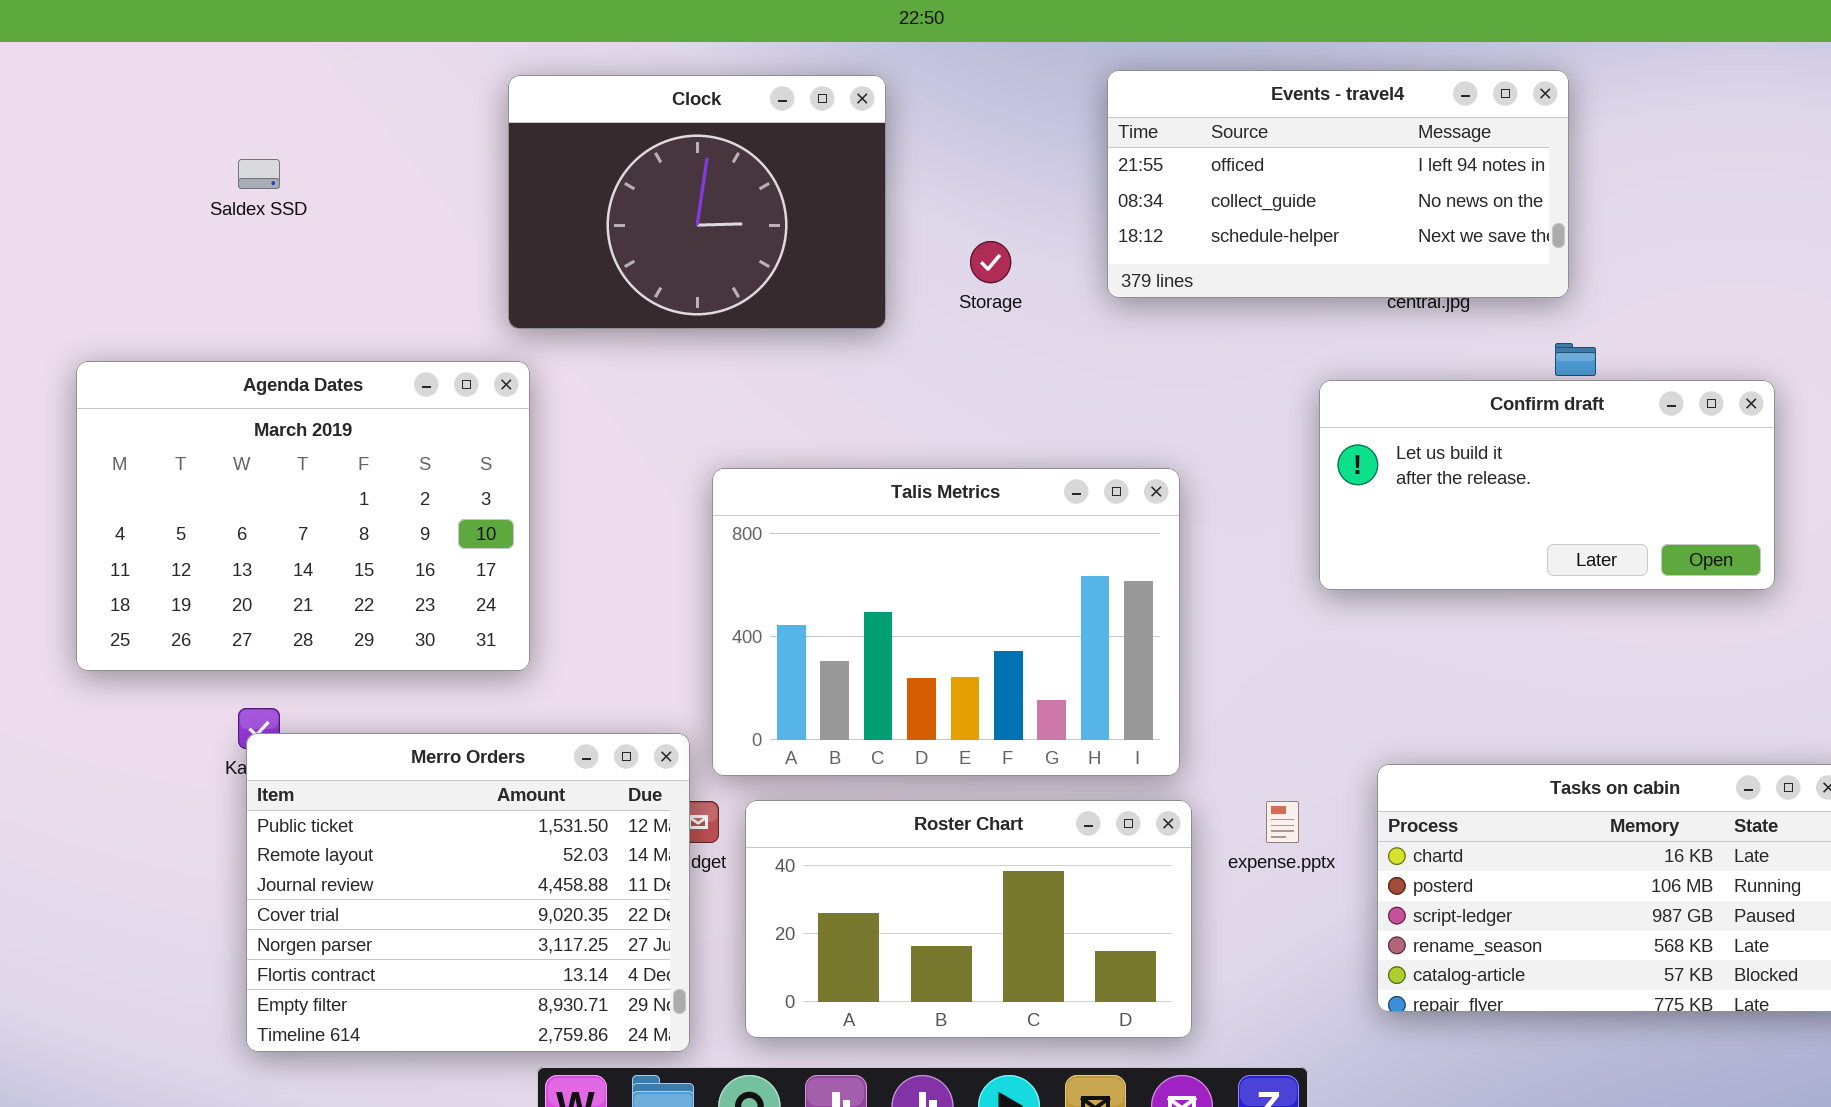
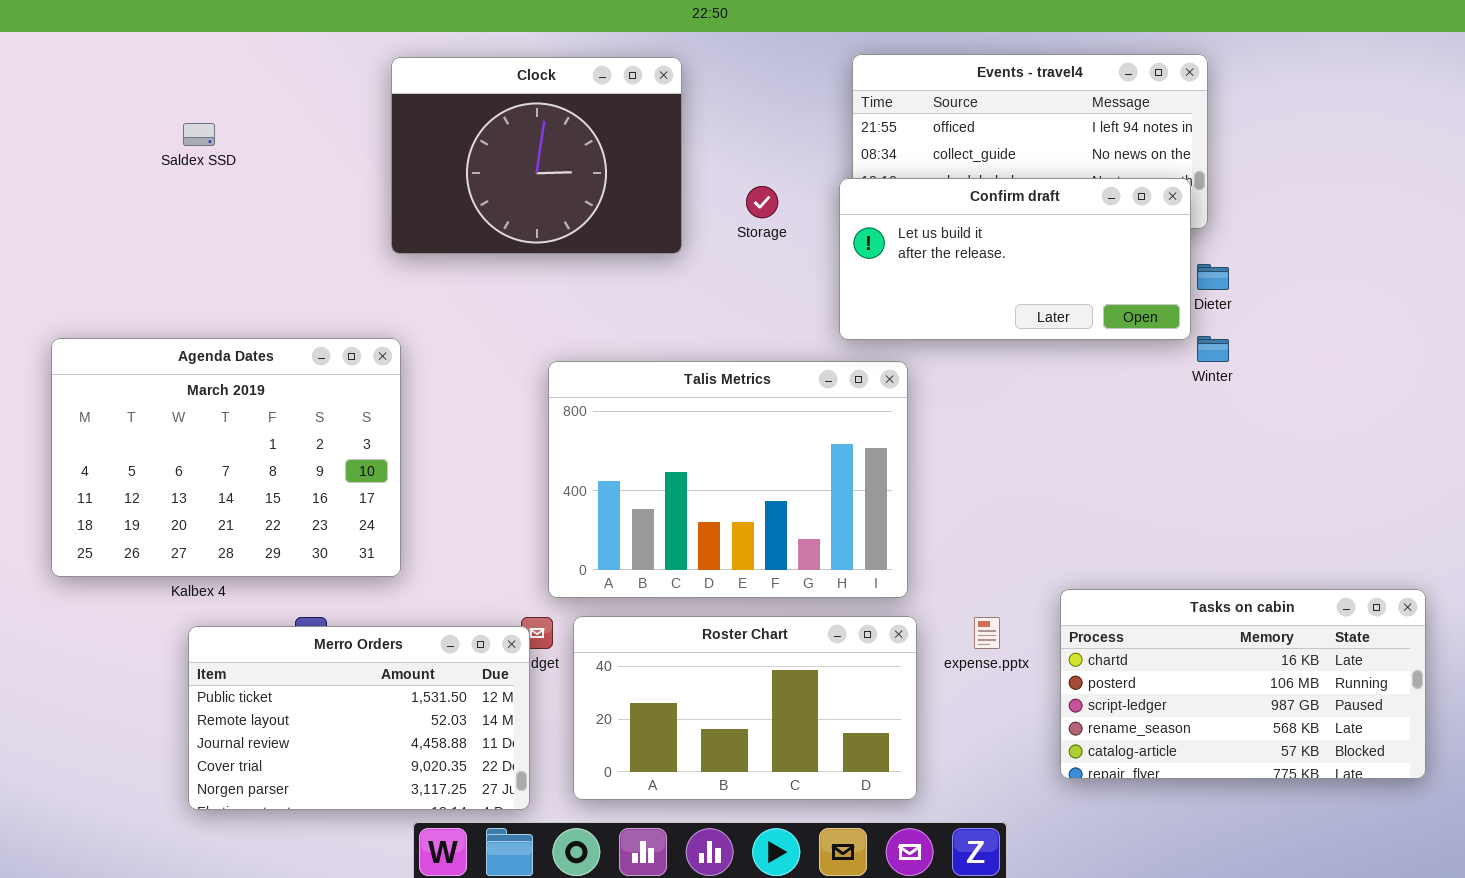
Agenda Dates: [76,361,530,671] -> [51,338,401,577], moved
Confirm draft: [1319,380,1775,590] -> [839,178,1191,340], moved
Merro Orders: [246,733,690,1052] -> [188,626,530,810], resized

